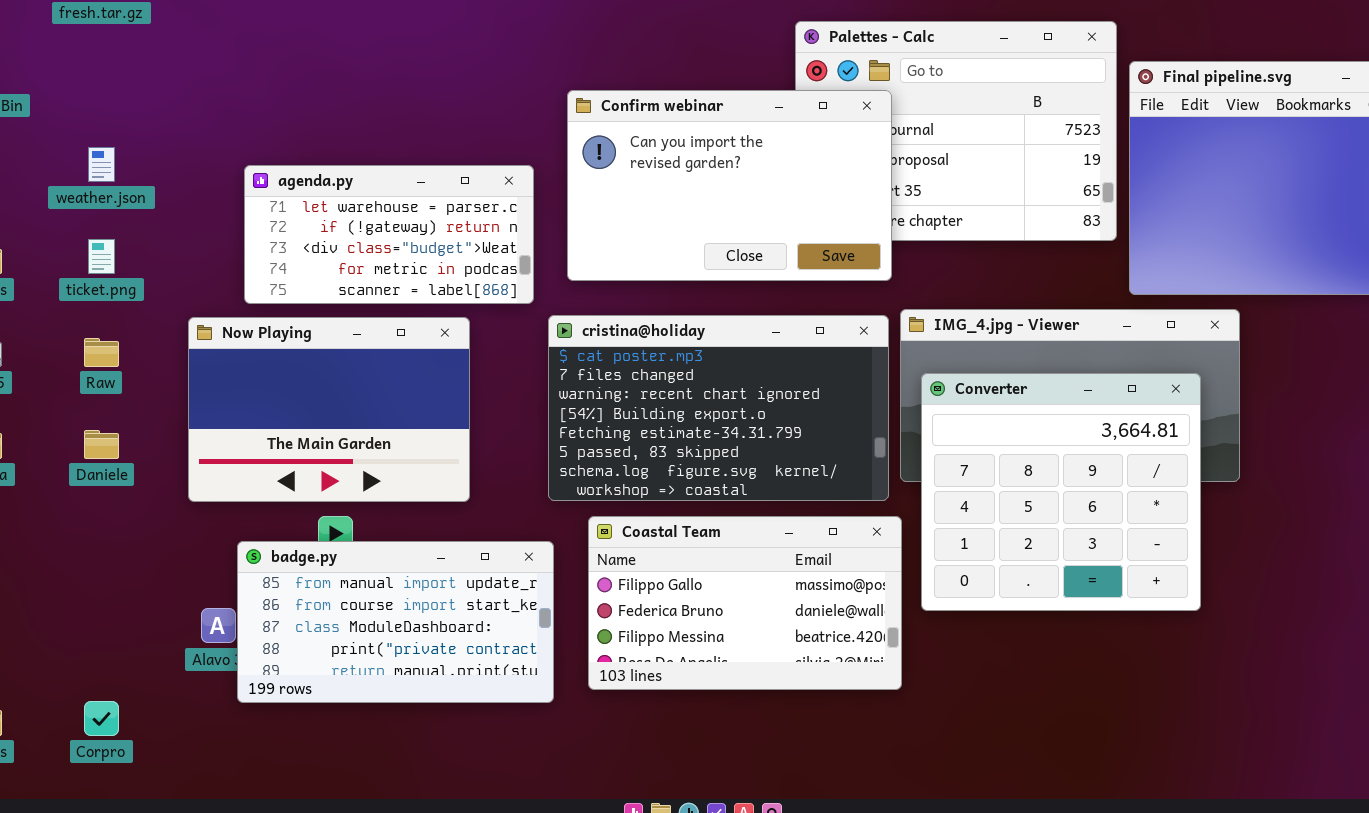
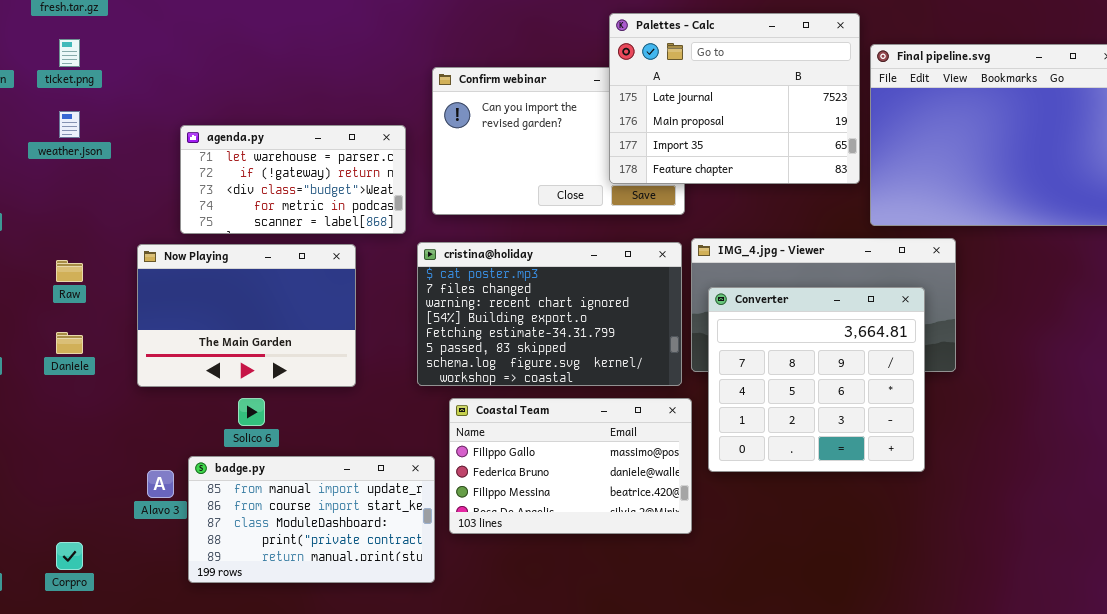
Palettes - Calc: [795,21,1117,241] -> [609,13,860,184], raised
ticket.png: [88,239,115,274] -> [59,39,80,67], moved
badge.py: [237,541,554,703] -> [188,456,435,583], moved

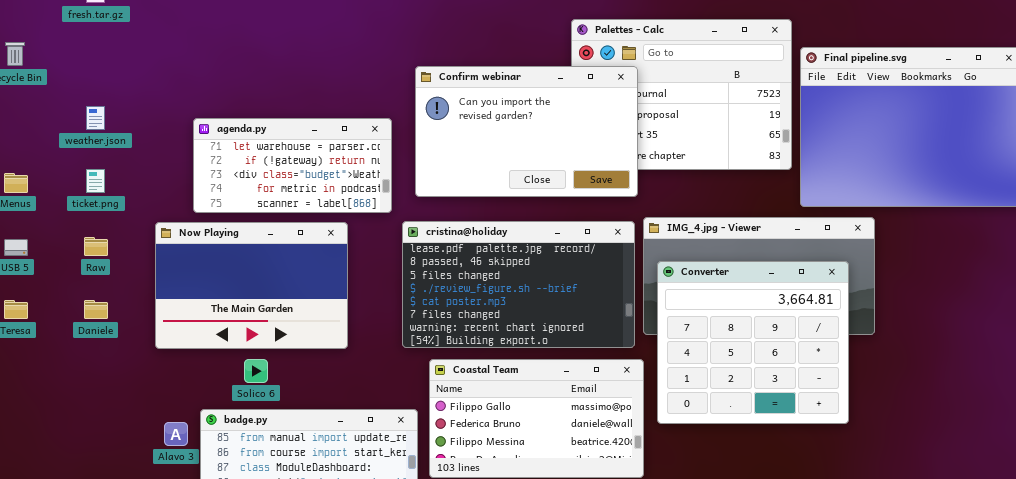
ticket.png: [59,39,80,67] -> [86,169,105,193], moved
Confirm webinar: [432,67,685,215] -> [415,66,638,197], raised
cristina@holiday: [417,242,682,386] -> [402,221,635,348], scrolled up 4 rows

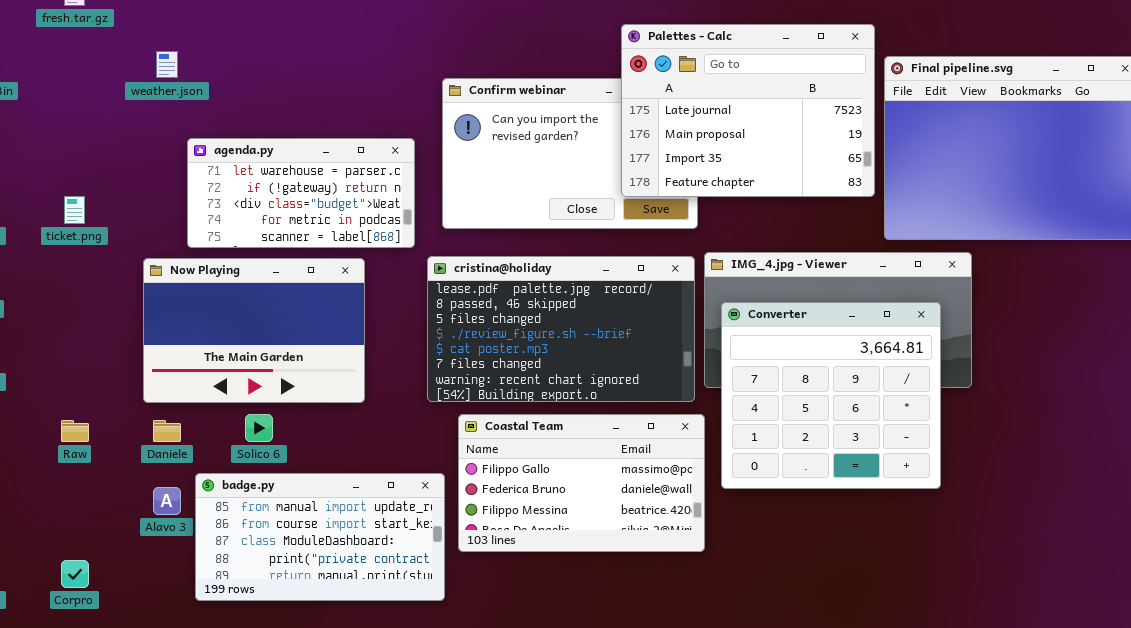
Palettes - Calc: [571,19,792,170] -> [621,24,875,197], raised
weather.json: [86,106,105,130] -> [156,51,178,78], moved
Raw: [84,237,108,256] -> [61,420,89,442], moved
Daniele: [84,300,108,319] -> [153,420,181,442], moved

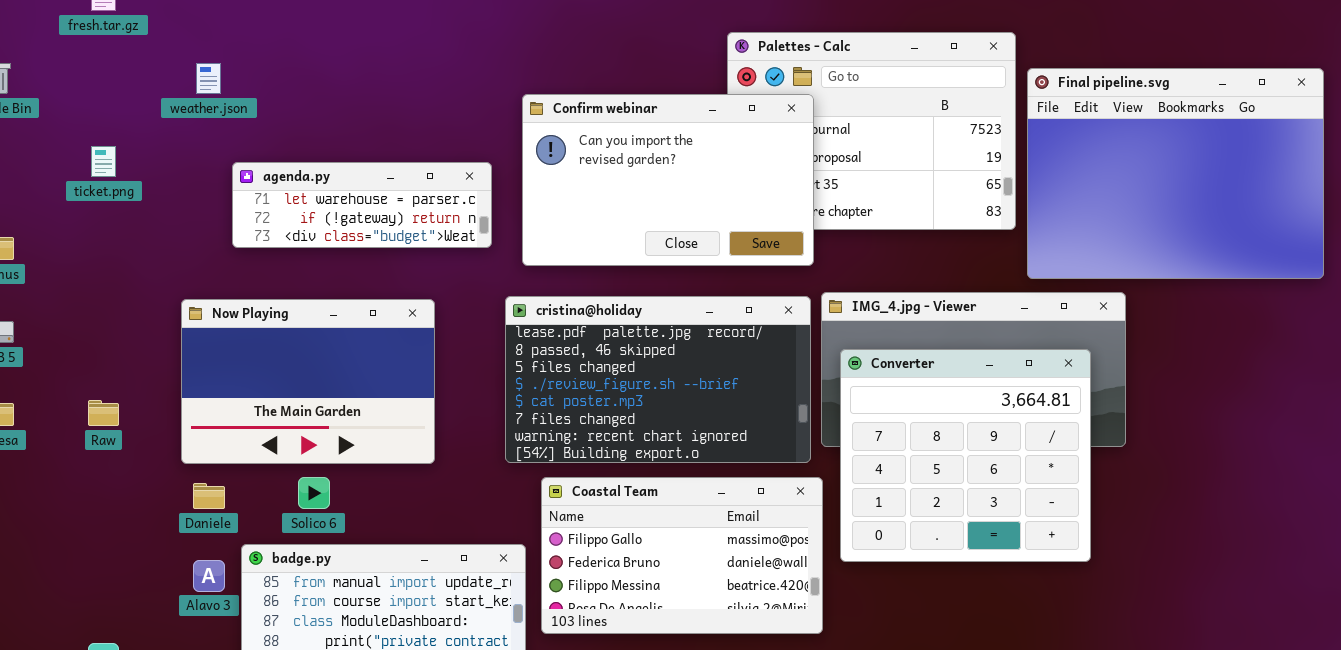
Confirm webinar: [442,78,698,229] -> [522,94,814,266], raised
agenda.py: [187,138,415,248] -> [232,162,492,248], resized
ticket.png: [64,196,85,224] -> [91,146,116,177], moved
Raw: [61,420,89,442] -> [88,400,119,426], moved

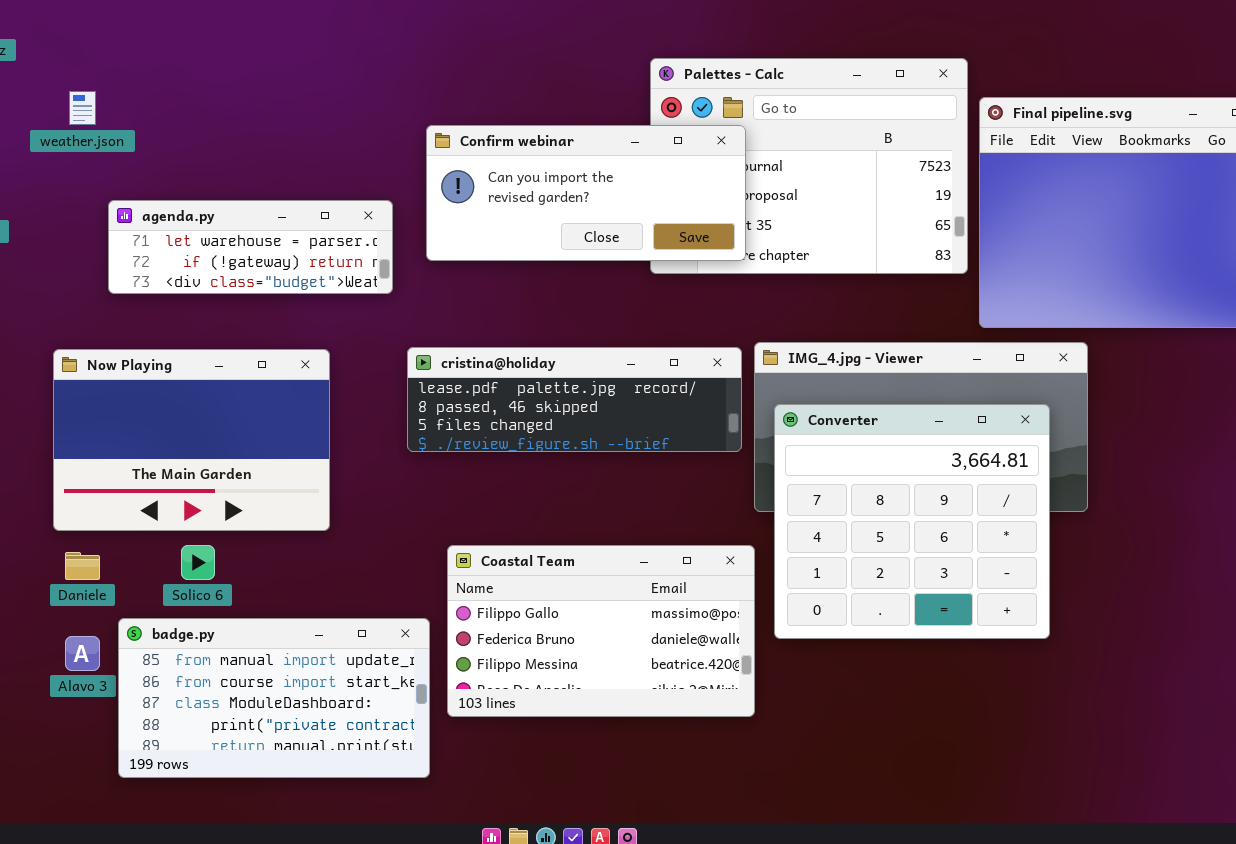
Confirm webinar: [522,94,814,266] -> [426,125,746,261], resized
cristina@holiday: [505,296,811,463] -> [407,347,742,452], resized

